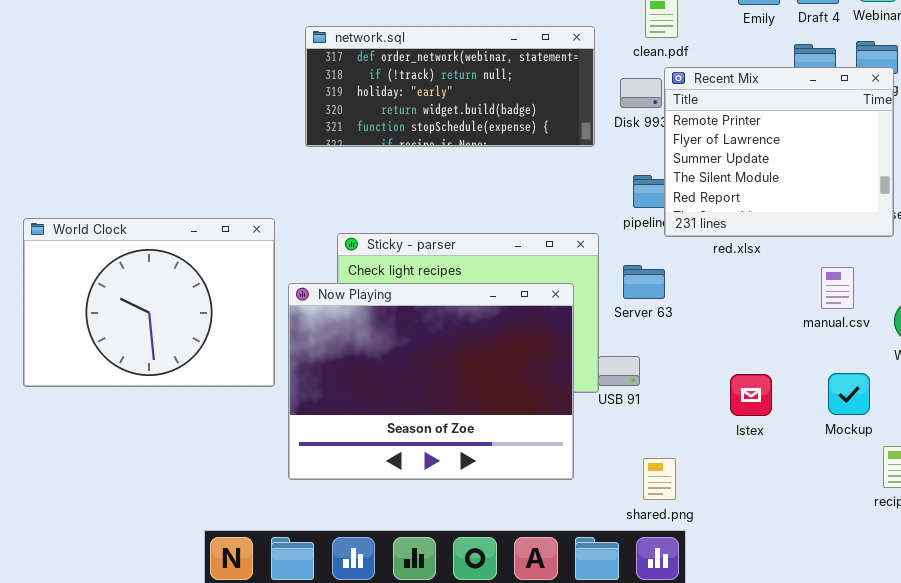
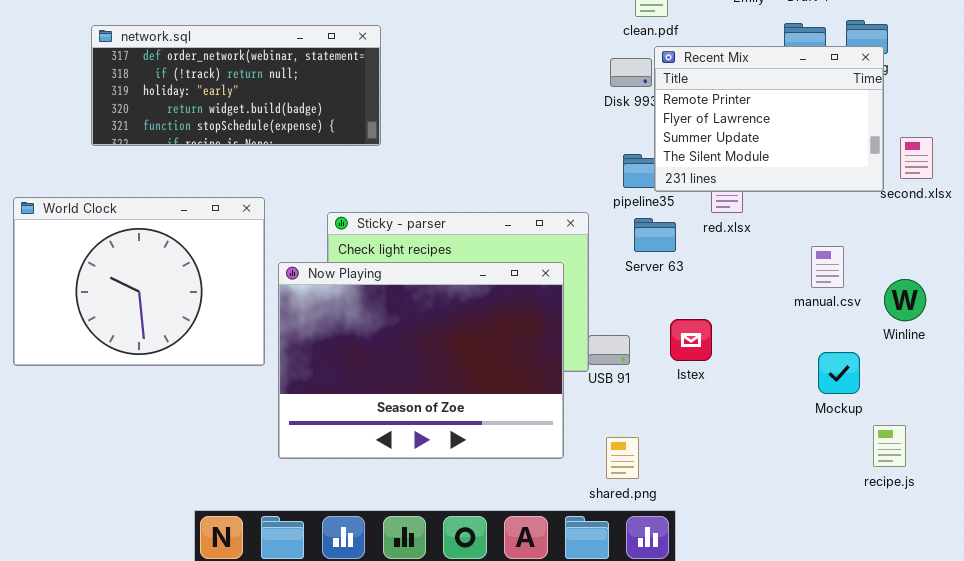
network.sql: [305,26,595,147] -> [91,25,381,146], moved
Recent Mix: [664,67,894,237] -> [654,46,884,192], resized
Server 63: [623,265,665,299] -> [634,218,676,252], moved
Istex: [730,374,772,416] -> [670,319,712,361], moved
shared.png: [643,458,676,500] -> [606,437,639,479], moved

